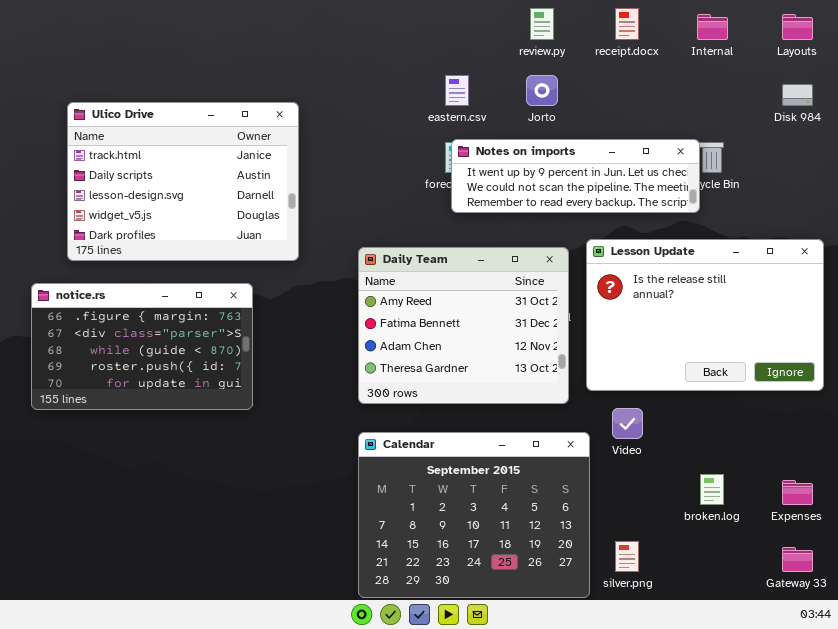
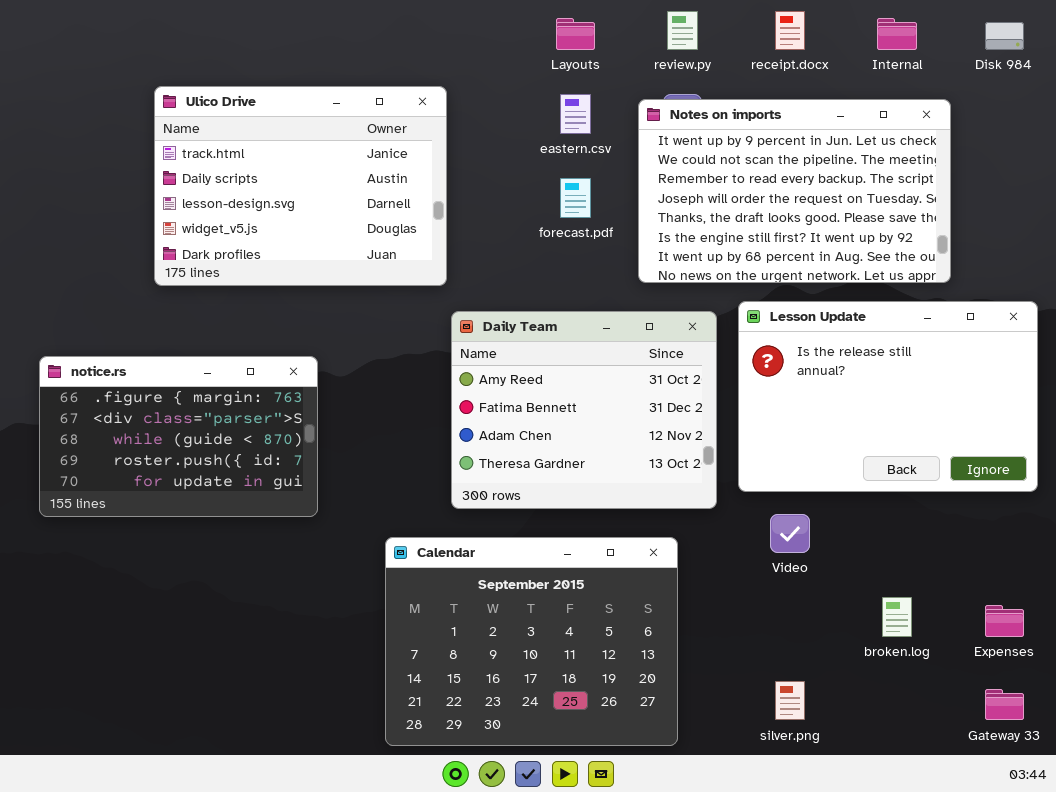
Layouts: [782,14,813,40] -> [556,18,595,50], moved
Disk 984: [782,84,813,106] -> [985,22,1024,50], moved
Ulico Drive: [67,102,299,261] -> [154,86,447,286], moved
Notes on imports: [451,139,700,213] -> [638,99,951,283], moved, resized
Calendar: [358,432,590,598] -> [385,537,678,746], moved

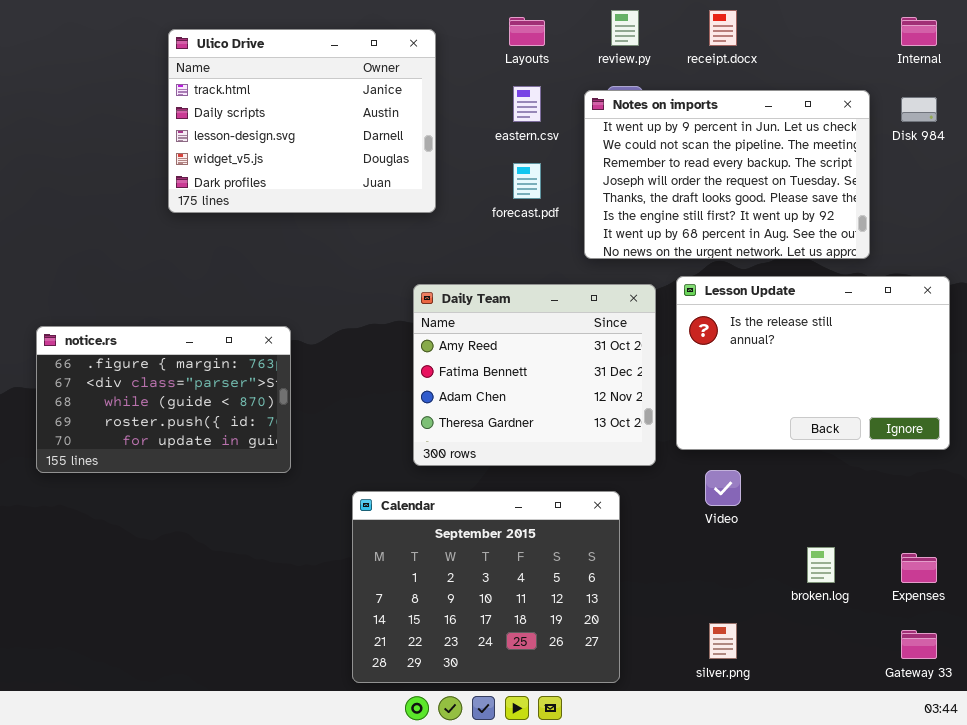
Internal: [877,18,917,50] -> [901,17,937,46], moved
Disk 984: [985,22,1024,50] -> [901,97,937,122], moved
Ulico Drive: [154,86,447,286] -> [168,29,436,213], moved

